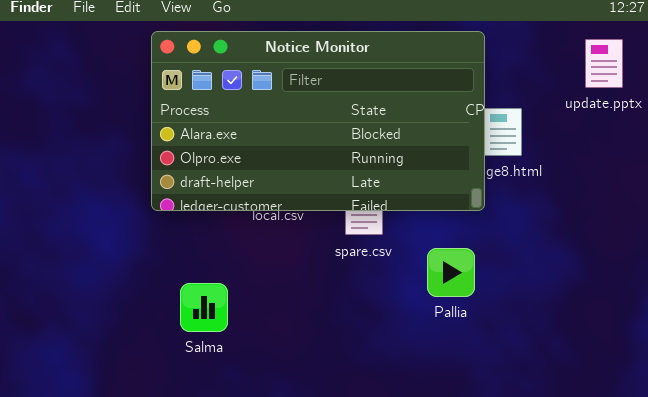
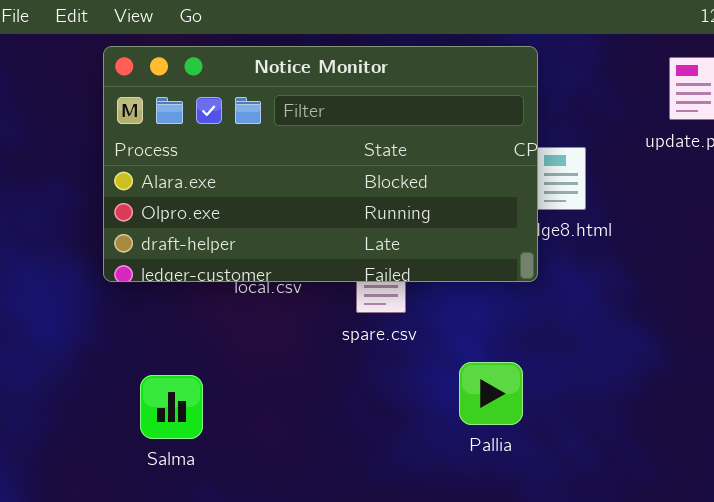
Pallia: [427,248,475,297] -> [459,362,523,425], moved

